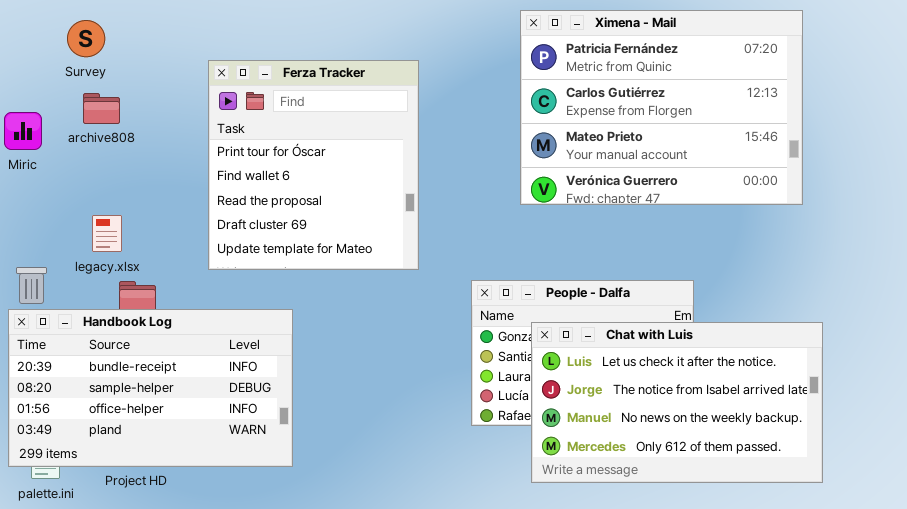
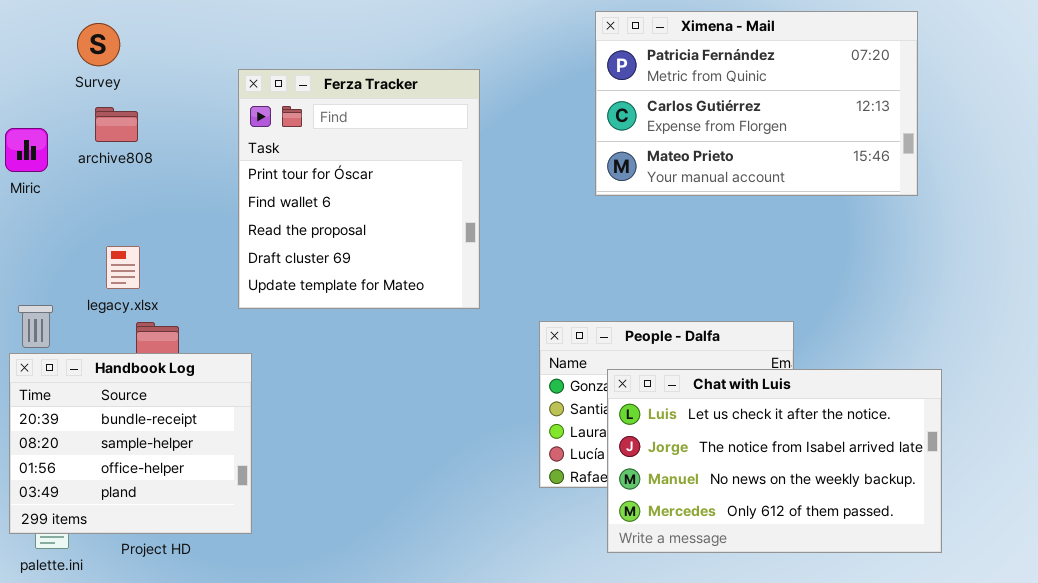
Ximena - Mail: [520,10,803,205] -> [595,11,918,196], resized
Handbook Log: [8,309,293,467] -> [9,353,252,534], resized

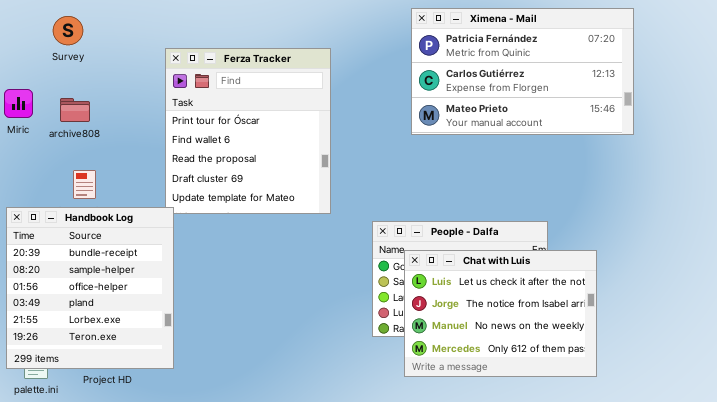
archive808: [95,107,138,142] -> [60,98,90,122], moved
Handbook Log: [9,353,252,534] -> [6,207,174,369], resized
Chat with Luis: [607,369,942,553] -> [404,250,597,377], moved, resized

